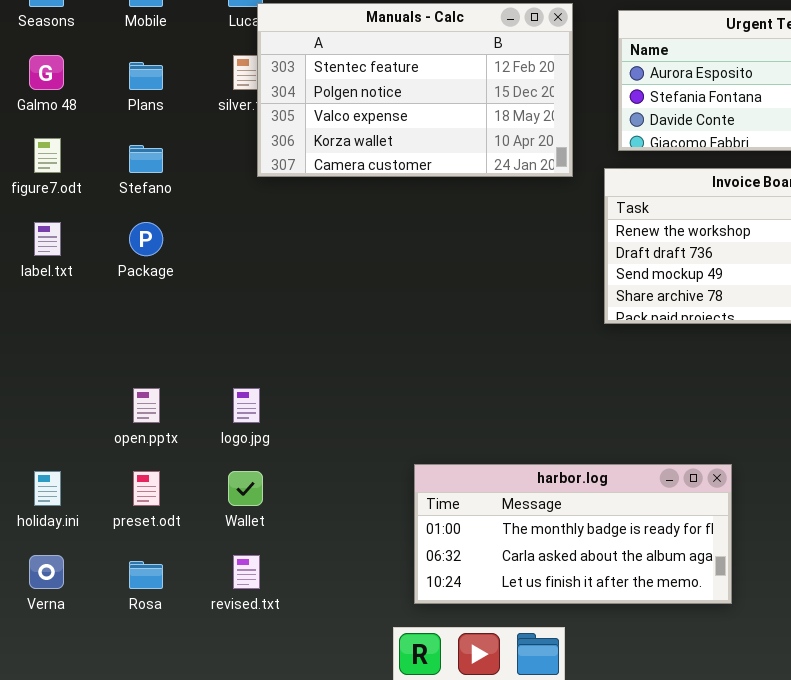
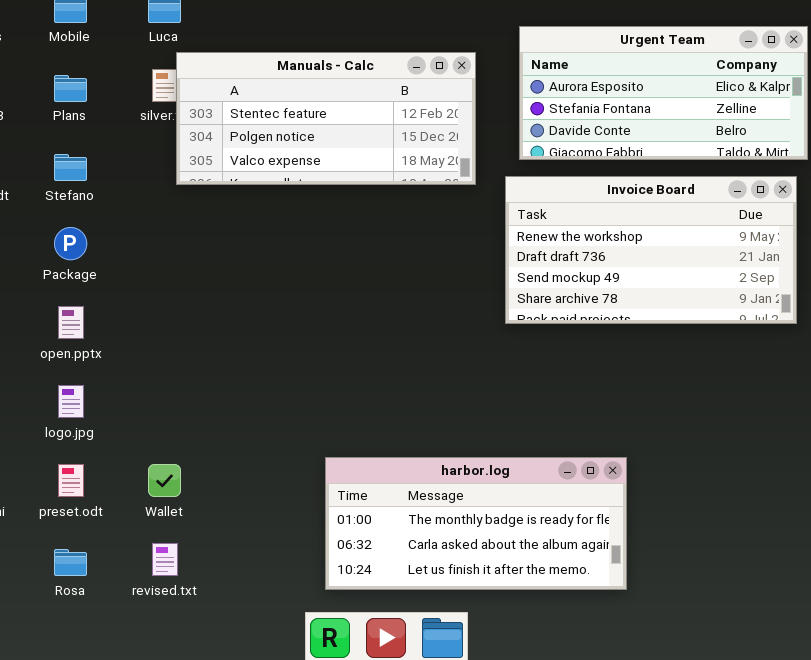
Manuals - Calc: [257,3,573,177] -> [176,52,476,185], resized
open.pptx: [133,388,160,423] -> [58,306,84,339], moved
logo.jpg: [233,388,260,423] -> [58,385,84,418], moved

